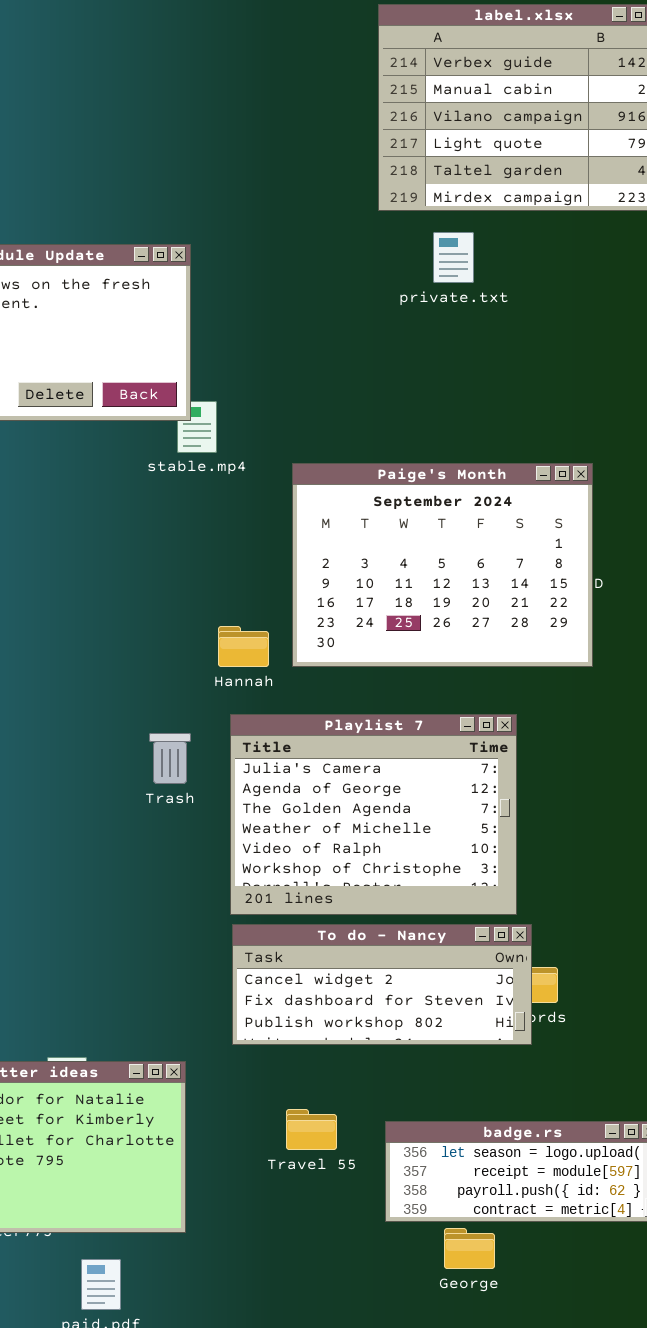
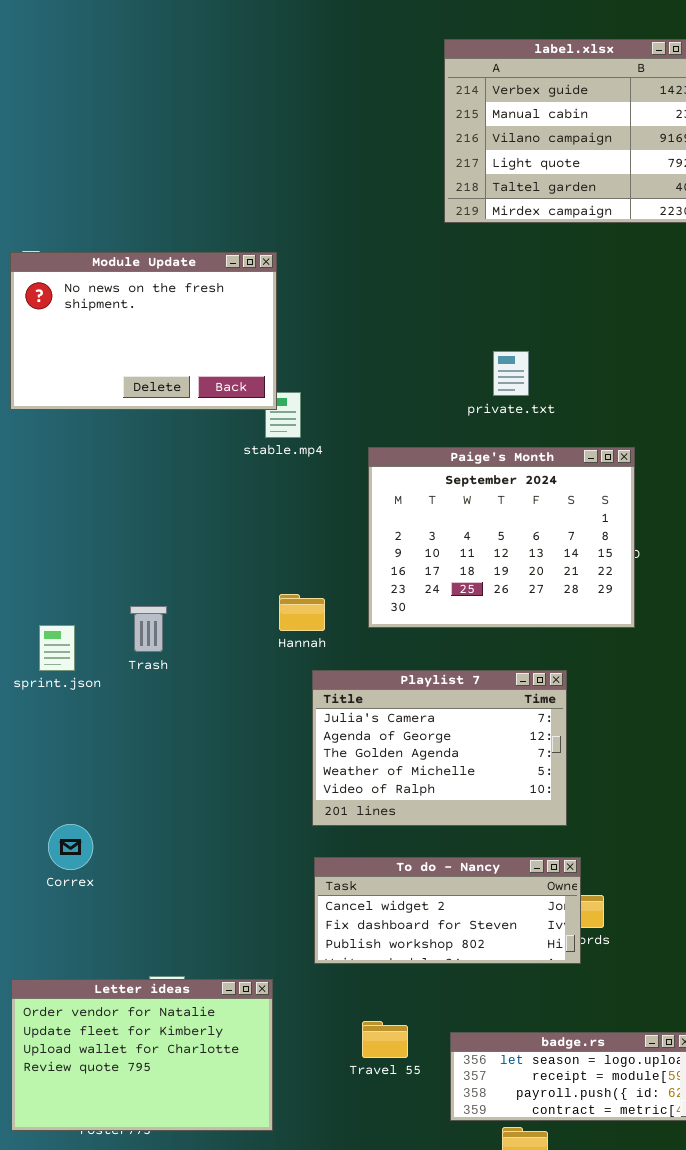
private.txt: [433,232,474,283] -> [493,351,529,396], moved
Hannah: [218,626,269,667] -> [279,594,325,631], moved
Playlist 7: [230,714,517,915] -> [312,670,567,826], resized
Trash: [149,733,191,784] -> [130,606,167,652], moved

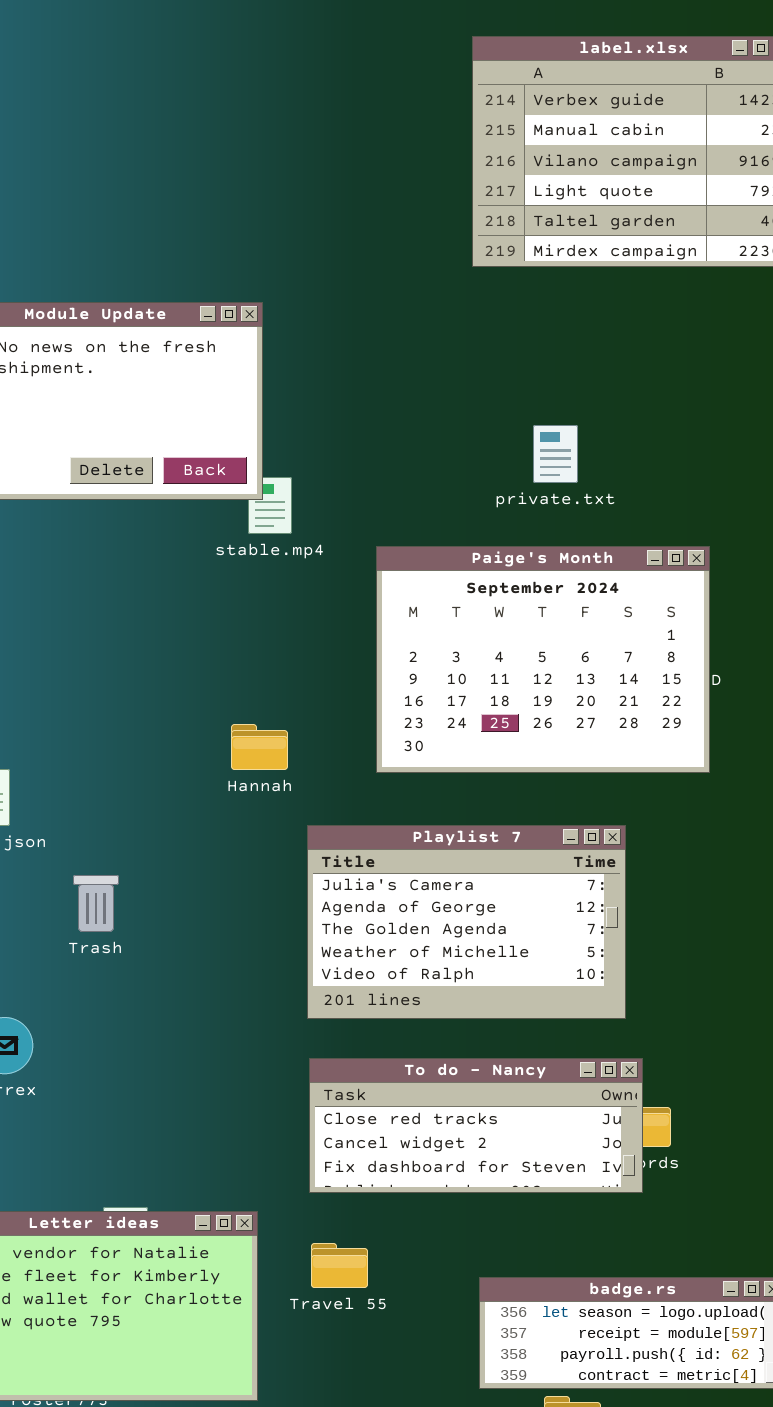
Hannah: [279,594,325,631] -> [231,724,288,770], moved
Trash: [130,606,167,652] -> [73,875,119,932], moved
To do - Nancy: [314,857,581,964] -> [309,1058,643,1193], scrolled up 1 row
Travel 55: [362,1021,408,1058] -> [311,1243,368,1288], moved

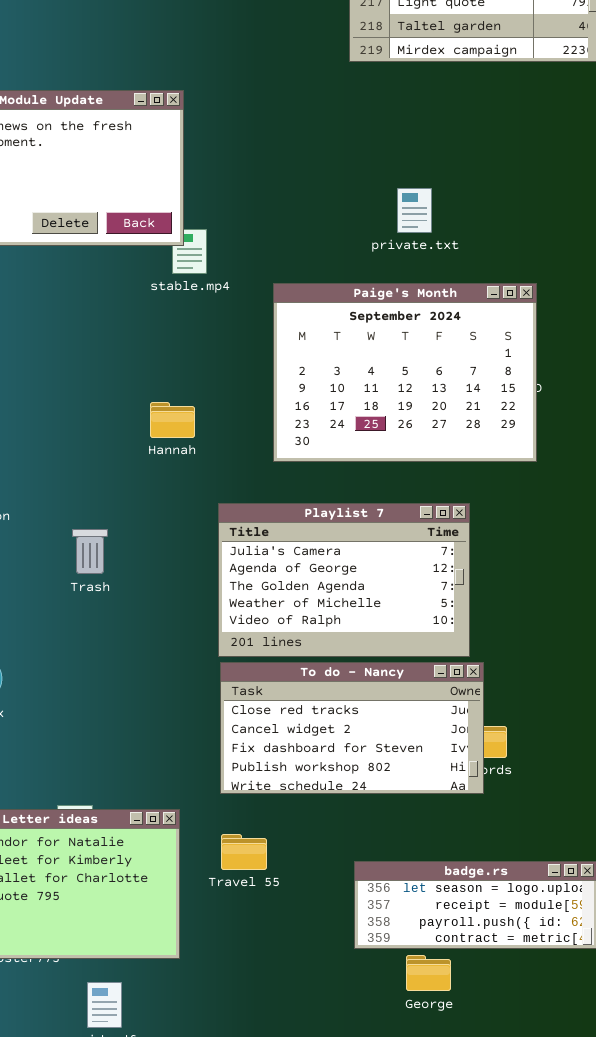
Hannah: [231,724,288,770] -> [150,402,195,438], moved
Trash: [73,875,119,932] -> [72,529,108,574], moved
To do - Nancy: [309,1058,643,1193] -> [220,662,484,794], resized

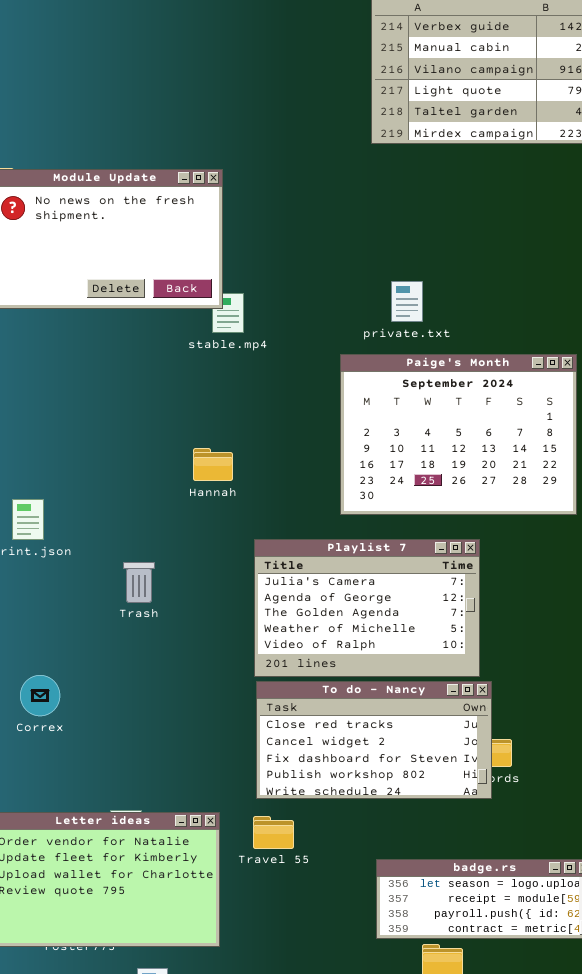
private.txt: [397,188,432,233] -> [391,281,423,322], moved
Paige's Month: [273,283,537,462] -> [340,354,577,515], moved
Travel 55: [221,834,267,870] -> [253,816,294,849], moved

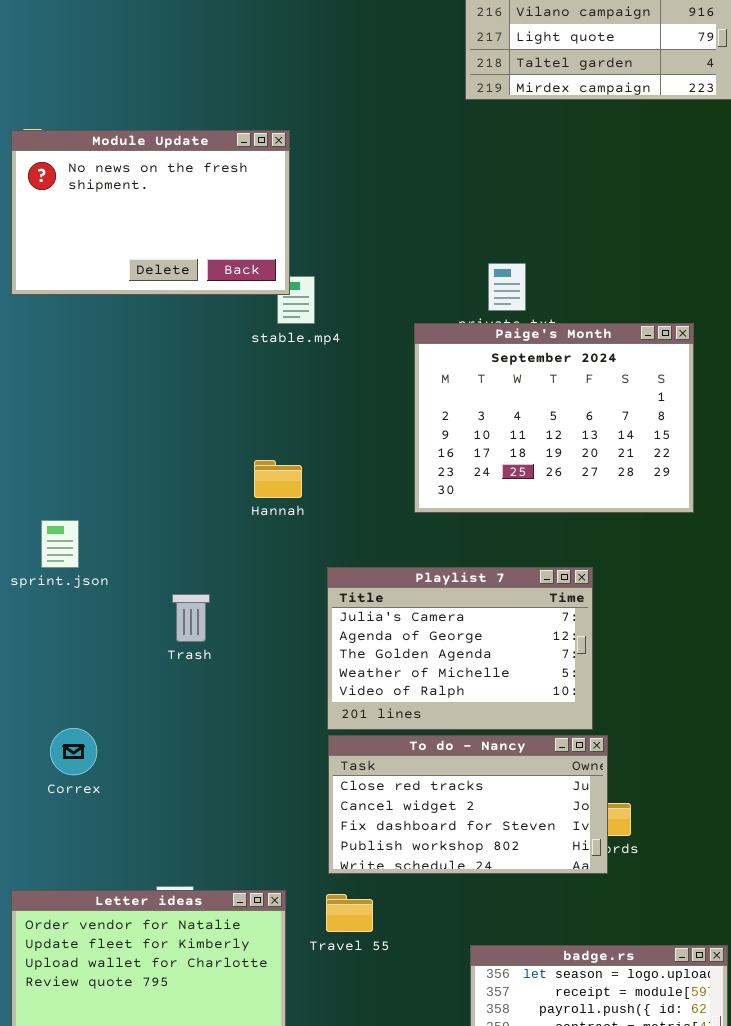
Paige's Month: [340,354,577,515] -> [414,323,694,513], moved

